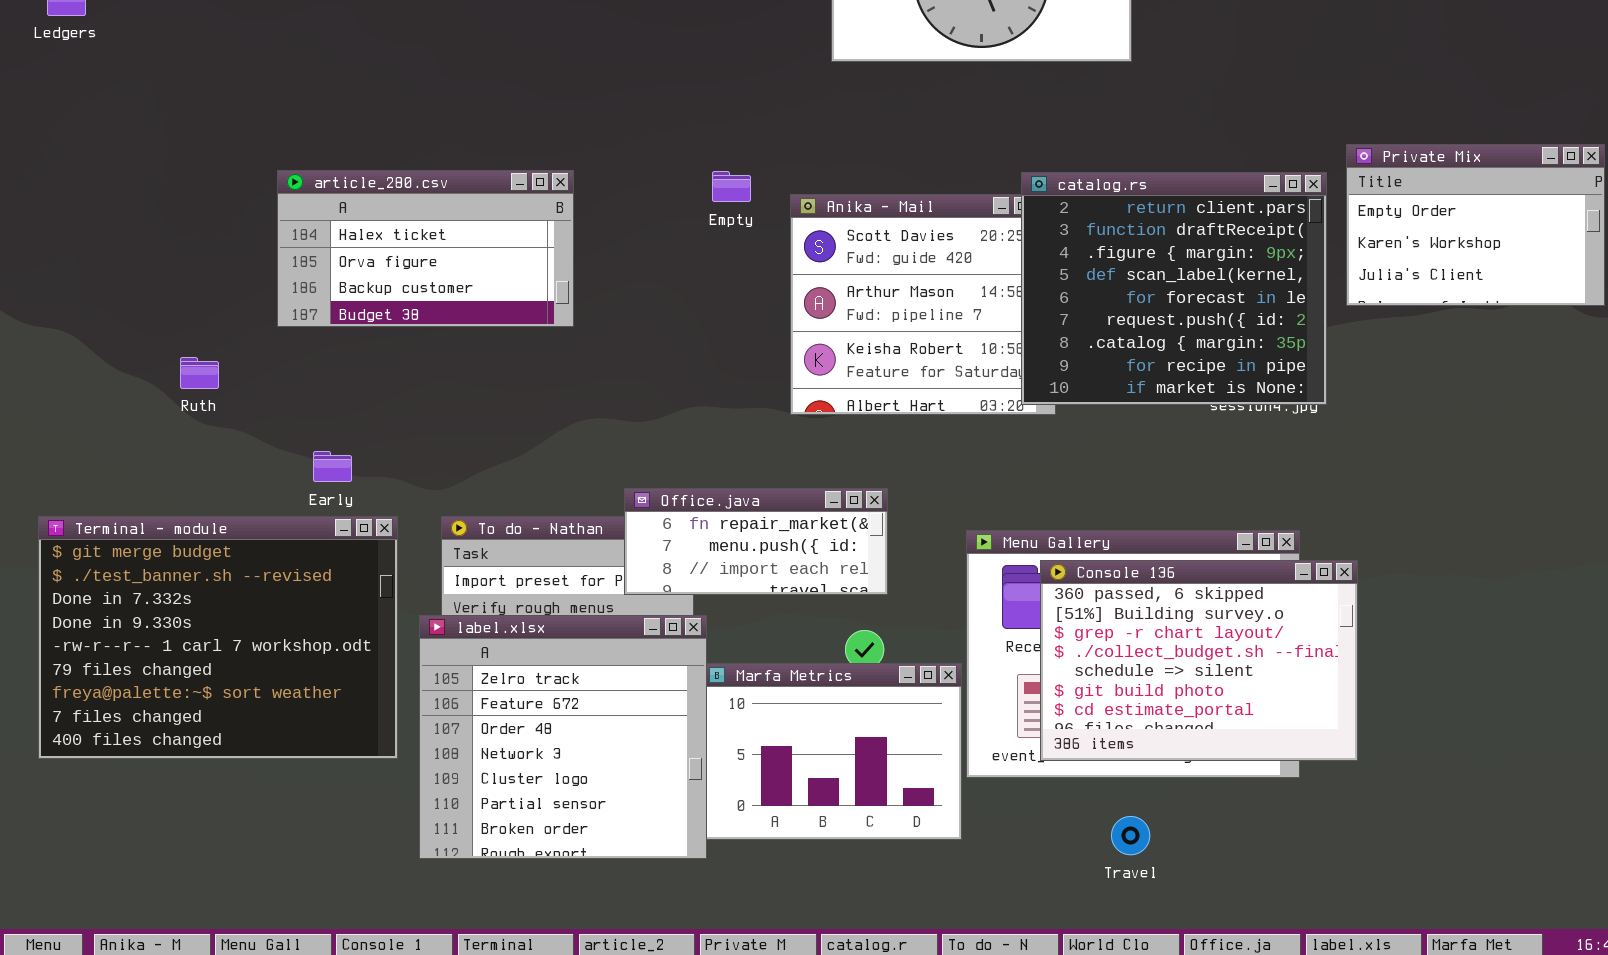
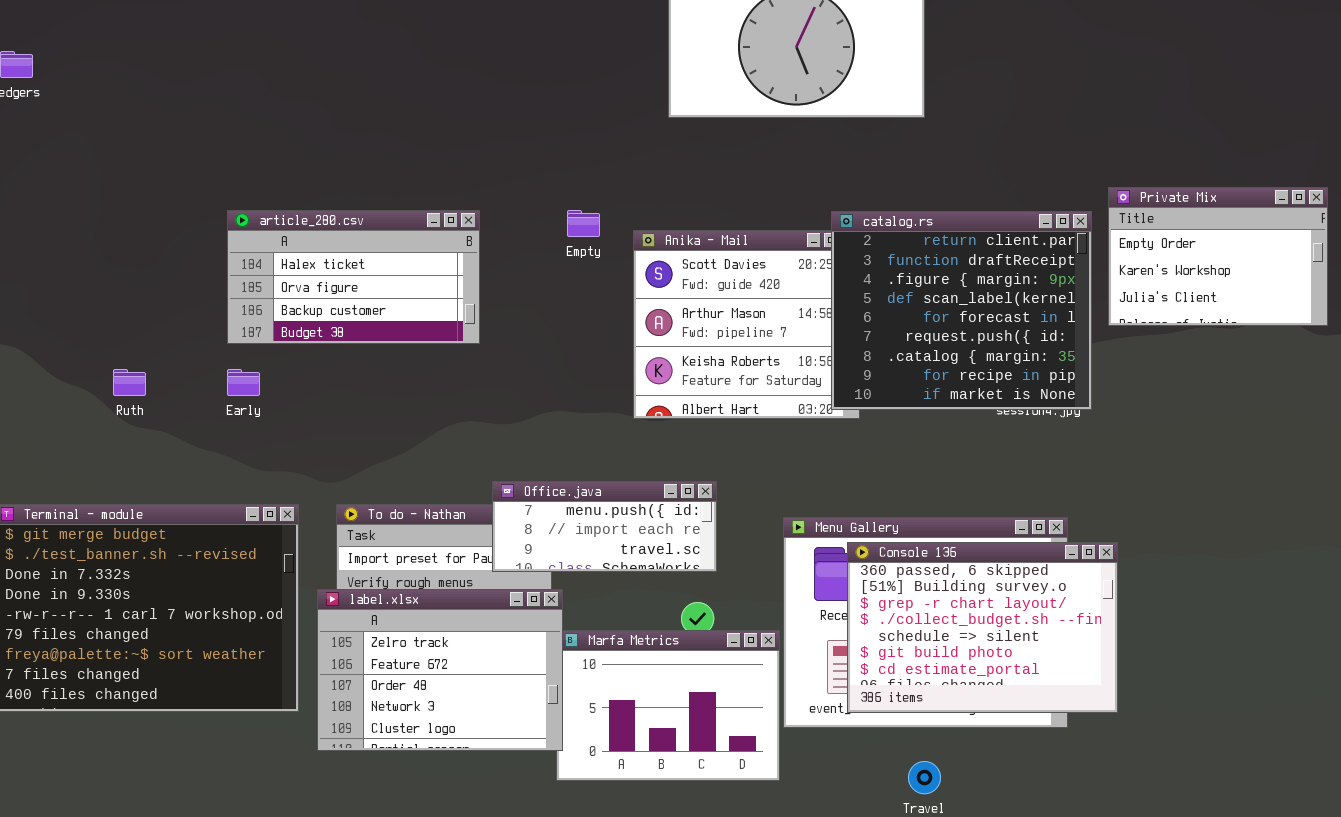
article_280.csv: [277,170,574,327] -> [227,210,480,344], moved
Early: [313,451,352,482] -> [227,369,260,396], moved
Office.java: [624,488,888,595] -> [492,481,717,572], scrolled down 1 row
label.xlsx: [419,615,707,859] -> [317,589,563,751], resized

